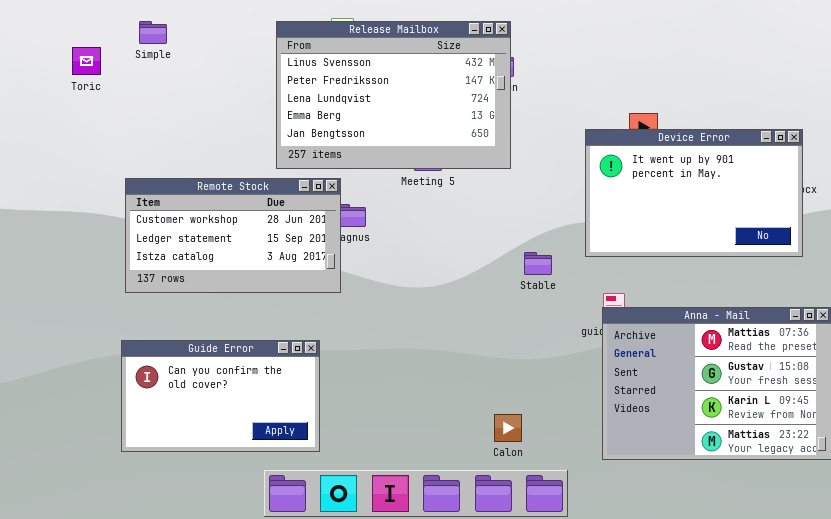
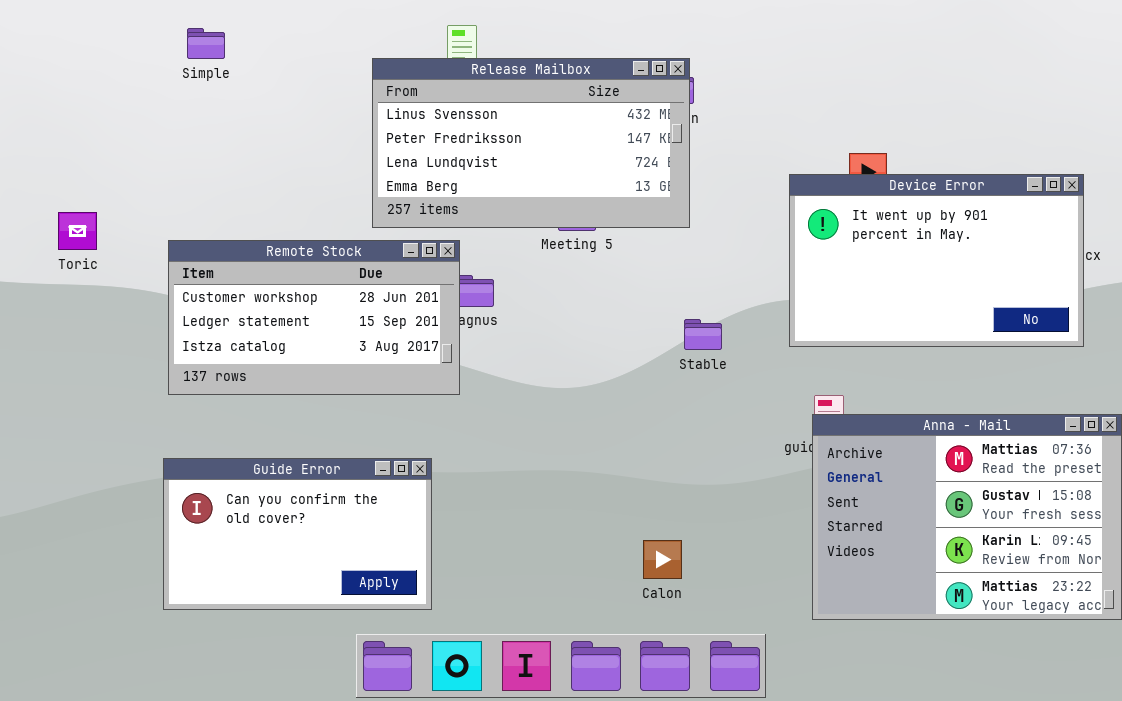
Release Mailbox: [276,21,511,169] -> [372,58,690,228], resized
Toric: [72,47,101,75] -> [58,212,97,250], moved
Stable: [524,252,552,275] -> [684,319,722,350], moved
Calon: [494,414,522,442] -> [643,540,682,579], moved

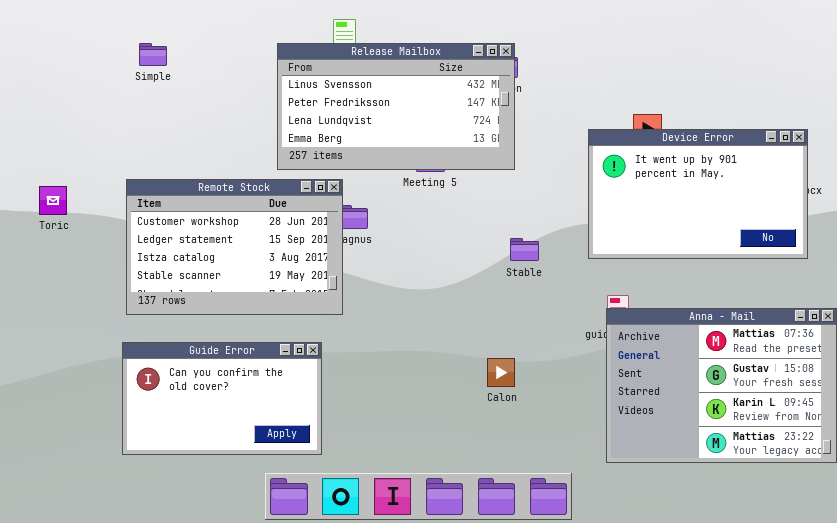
Simple: [187,28,225,59] -> [139,43,167,66], moved
Toric: [58,212,97,250] -> [39,186,67,215], moved
Remote Stock: [168,240,460,395] -> [126,179,343,315], resized
Calon: [643,540,682,579] -> [487,358,515,387], moved

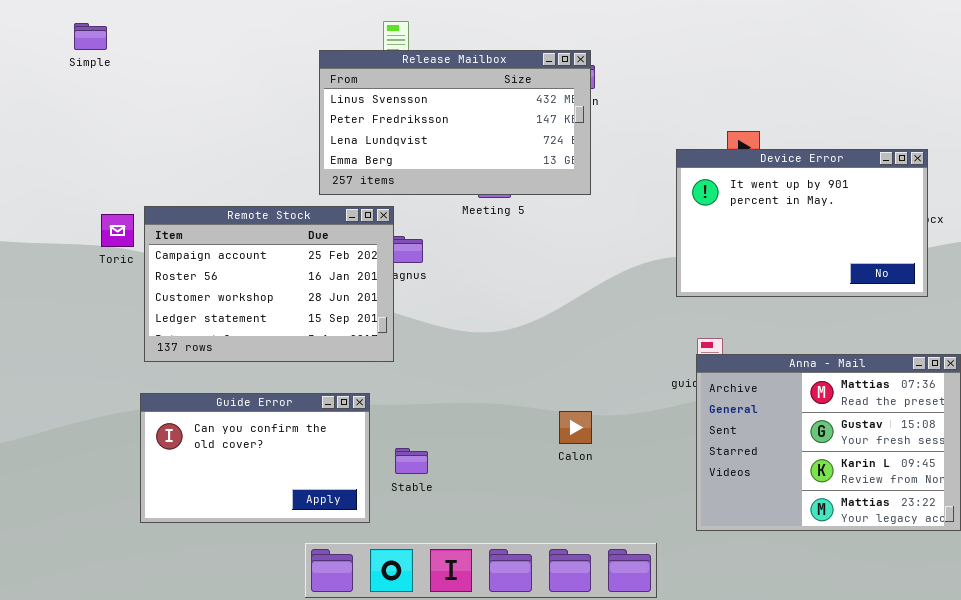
Simple: [139,43,167,66] -> [74,23,107,50], moved
Remote Stock: [126,179,343,315] -> [144,206,394,362], scrolled up 2 rows
Toric: [39,186,67,215] -> [101,214,134,247], moved
Stable: [510,238,539,261] -> [395,448,428,474], moved

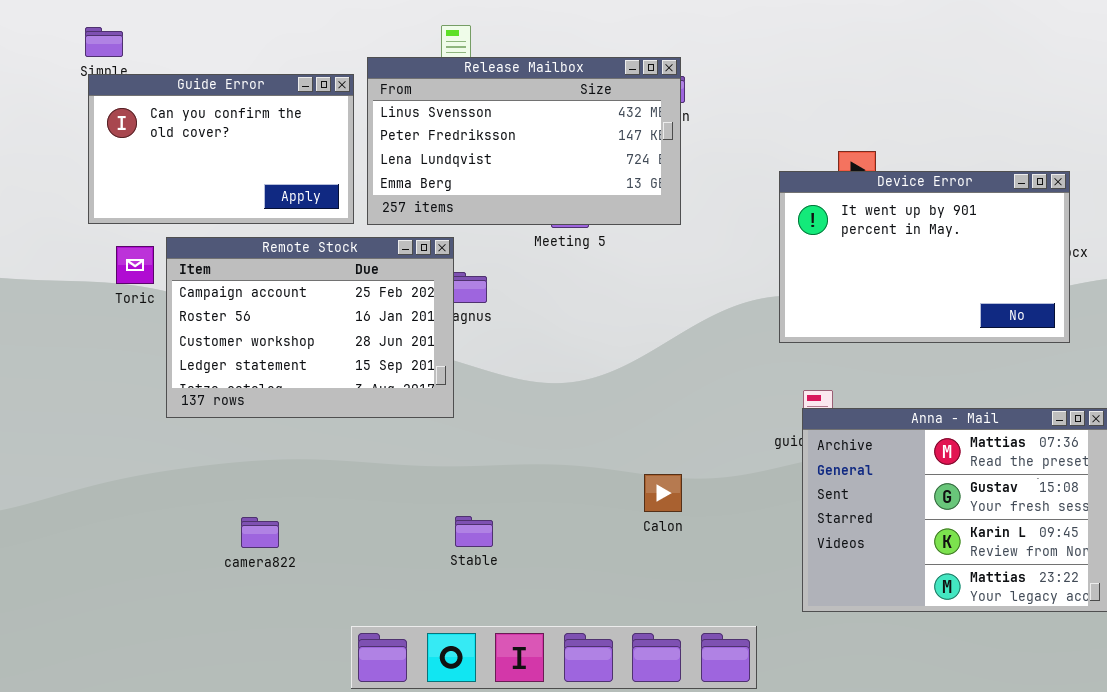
Guide Error: [140,393,370,523] -> [88,74,354,224], moved

